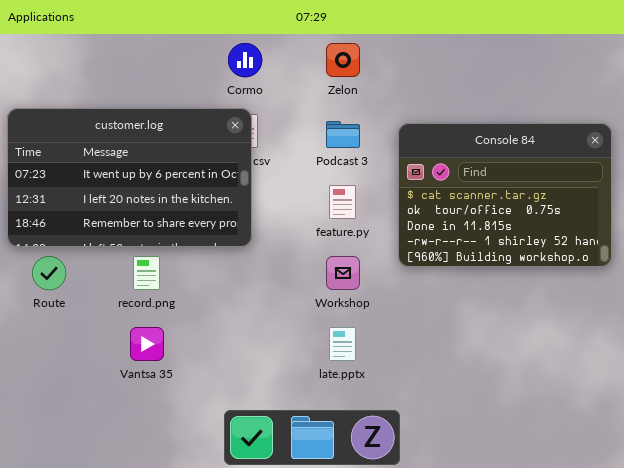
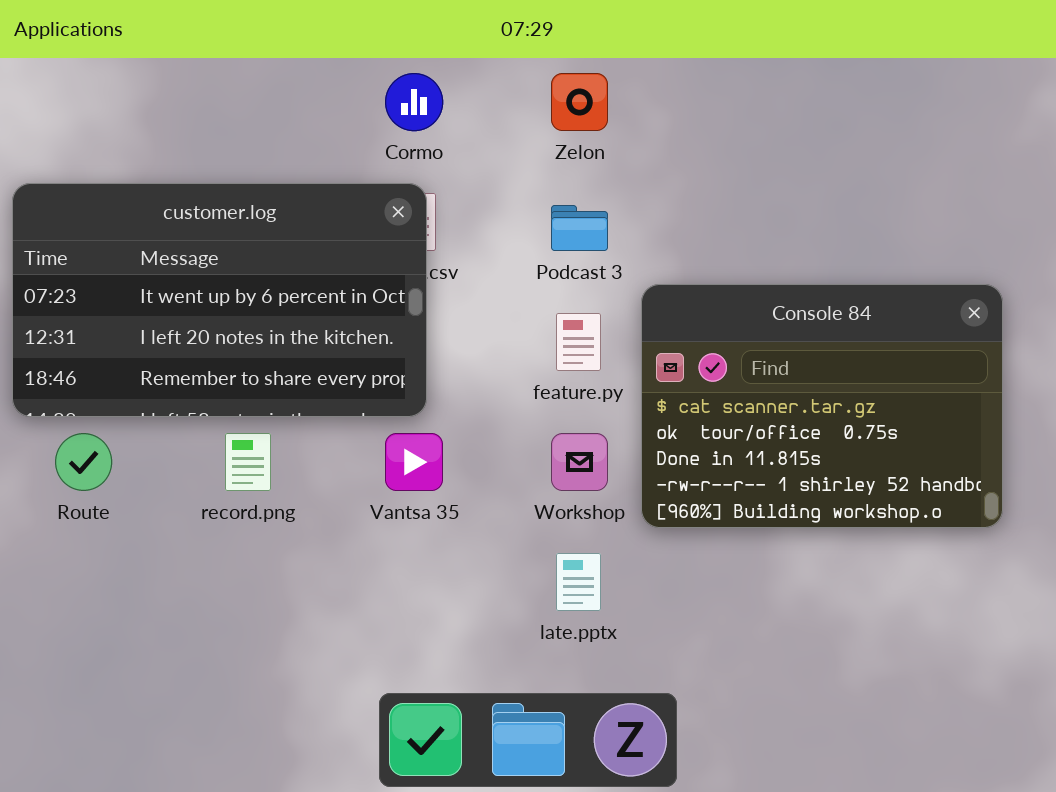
Console 84: [398,123,612,267] -> [641,284,1003,528], moved
Vantsa 35: [130,327,164,361] -> [385,433,443,491], moved

